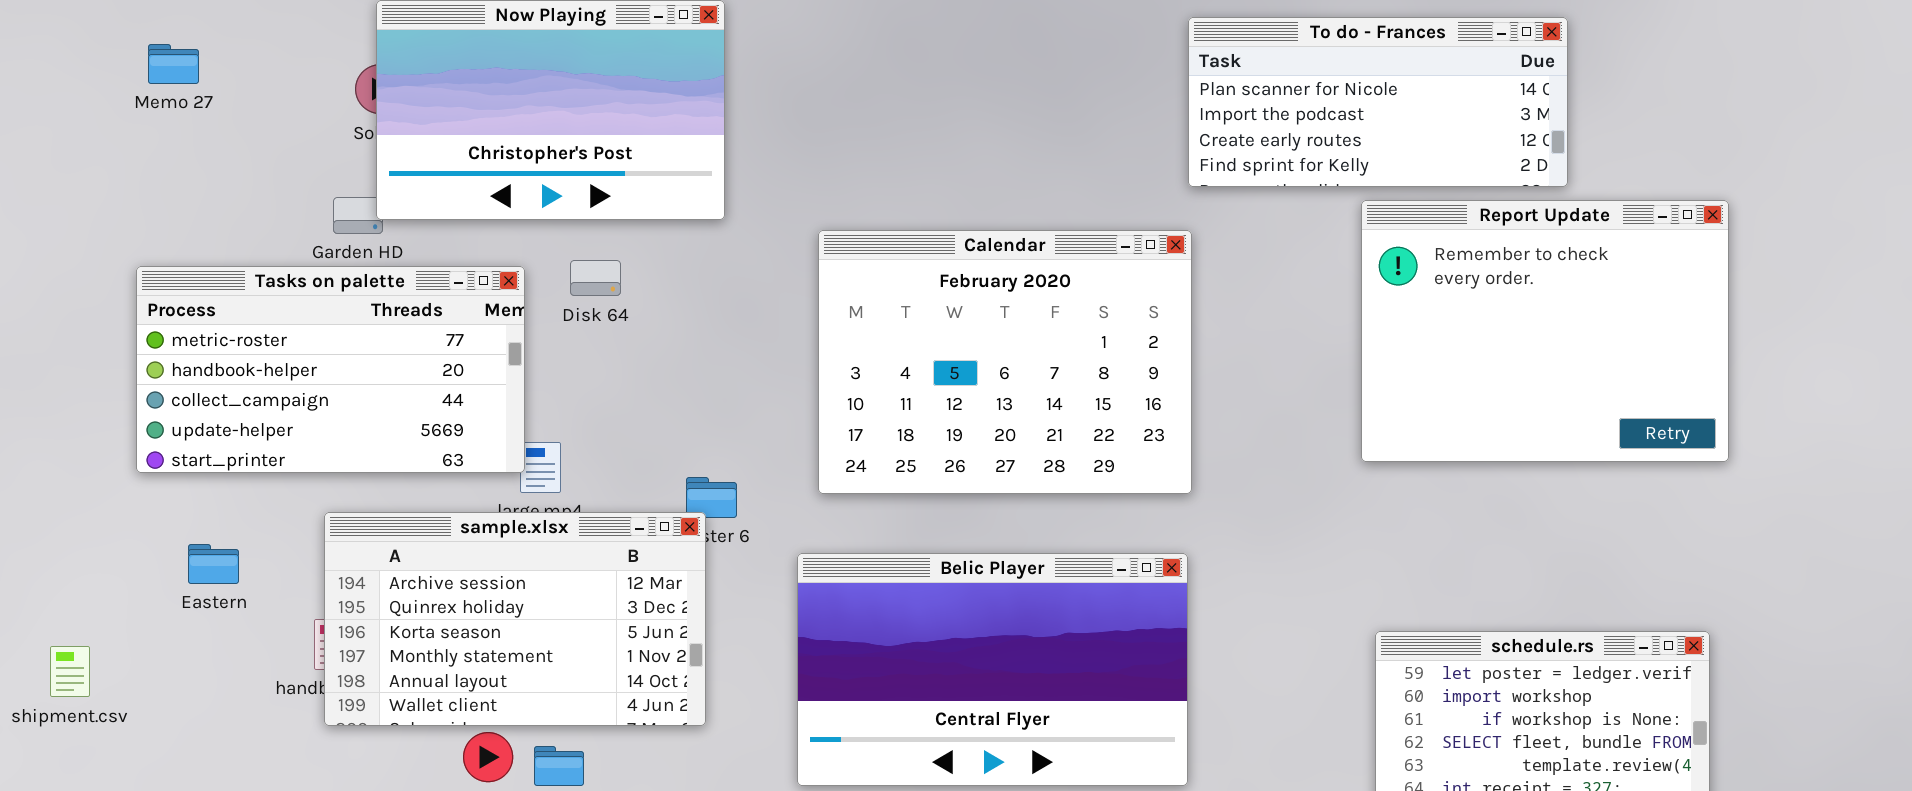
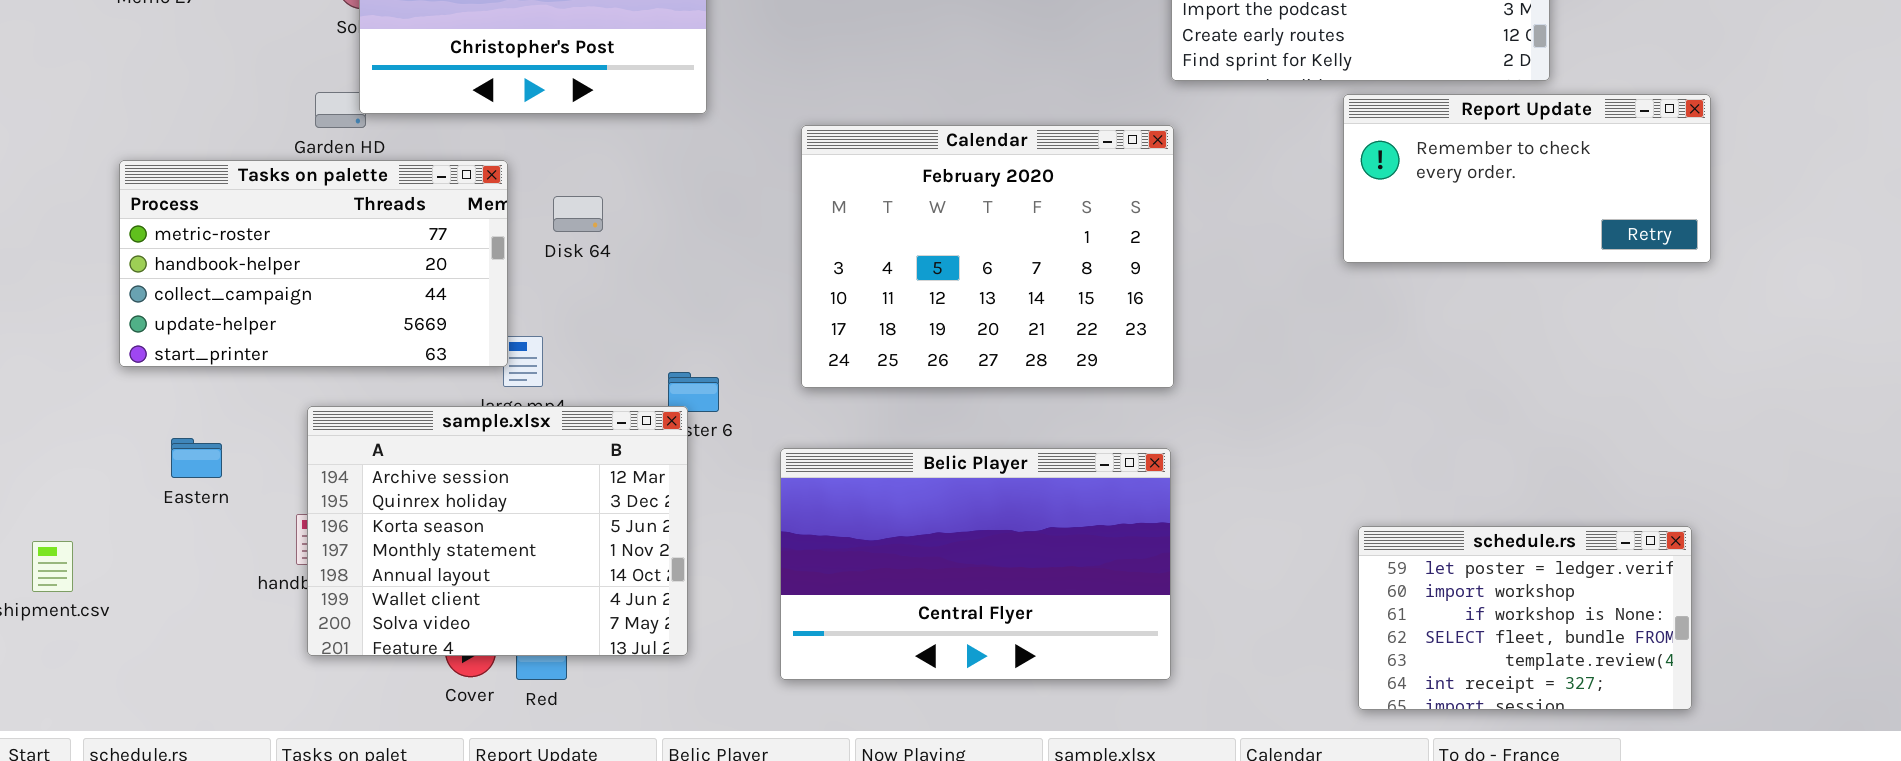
Report Update: [1361,200,1729,462] -> [1343,94,1711,263], resized
Disk 64: [570,260,621,296] -> [553,196,603,232], moved
sample.xlsx: [324,512,706,726] -> [307,406,688,656], resized

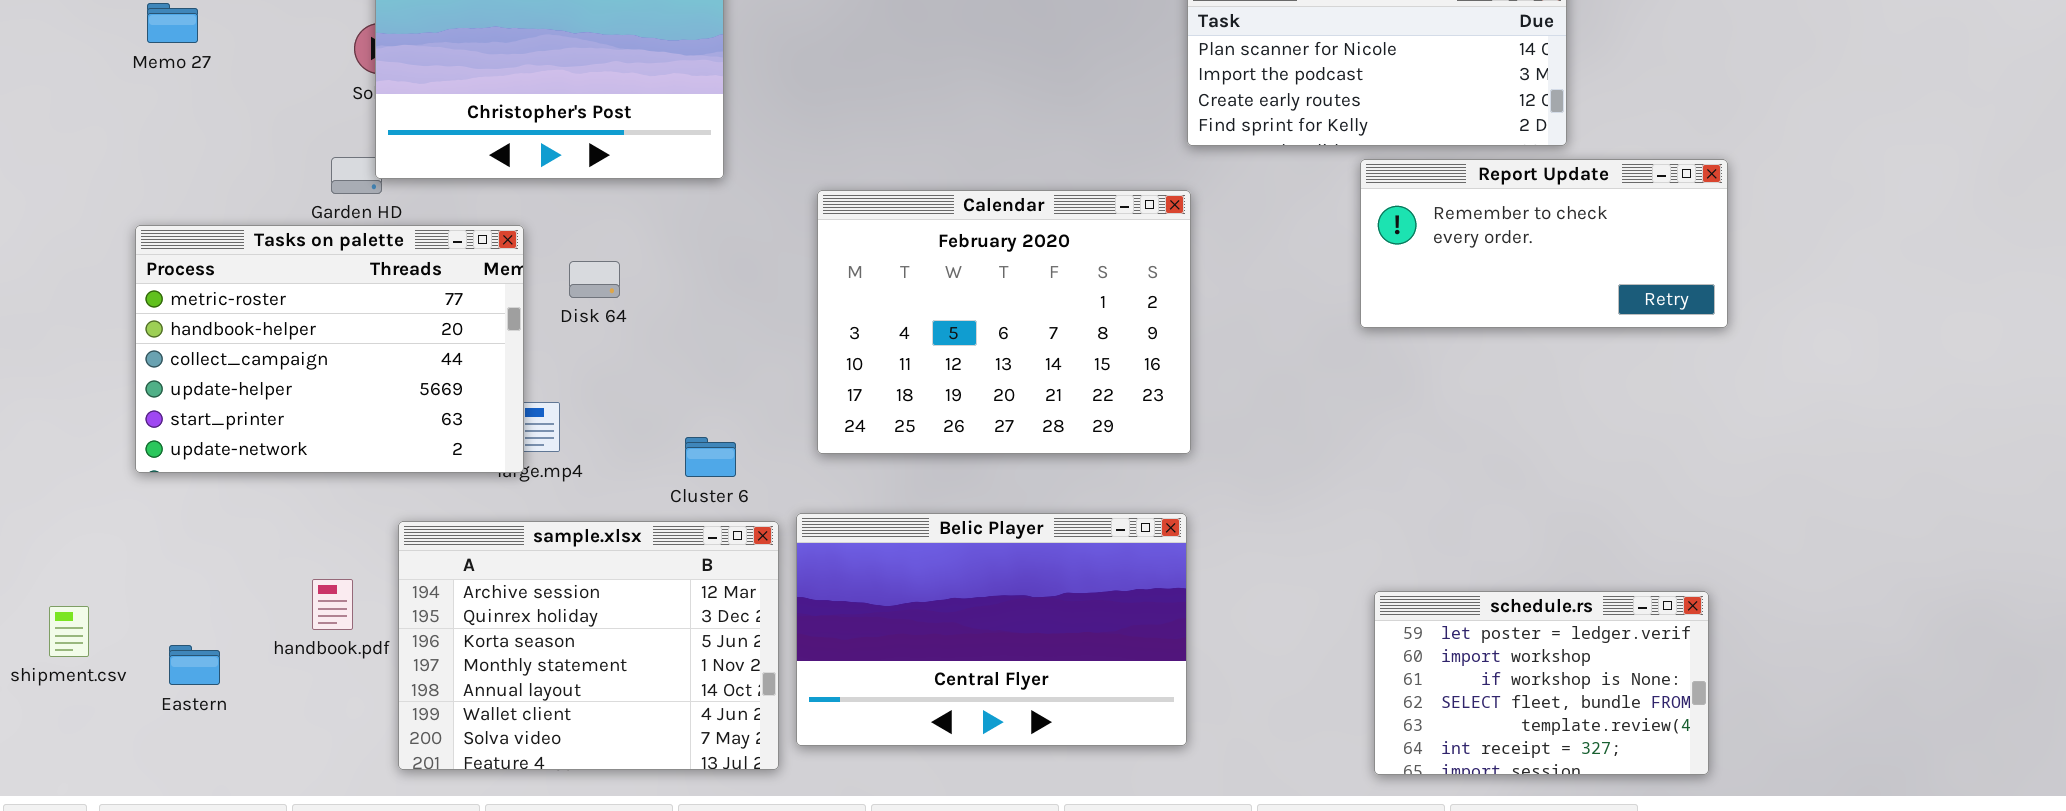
Tasks on palette: [119,160,508,367] -> [135,225,524,473], resized
sample.xlsx: [307,406,688,656] -> [398,521,779,770], moved
Eastern: [171,438,222,478] -> [169,645,220,685], moved

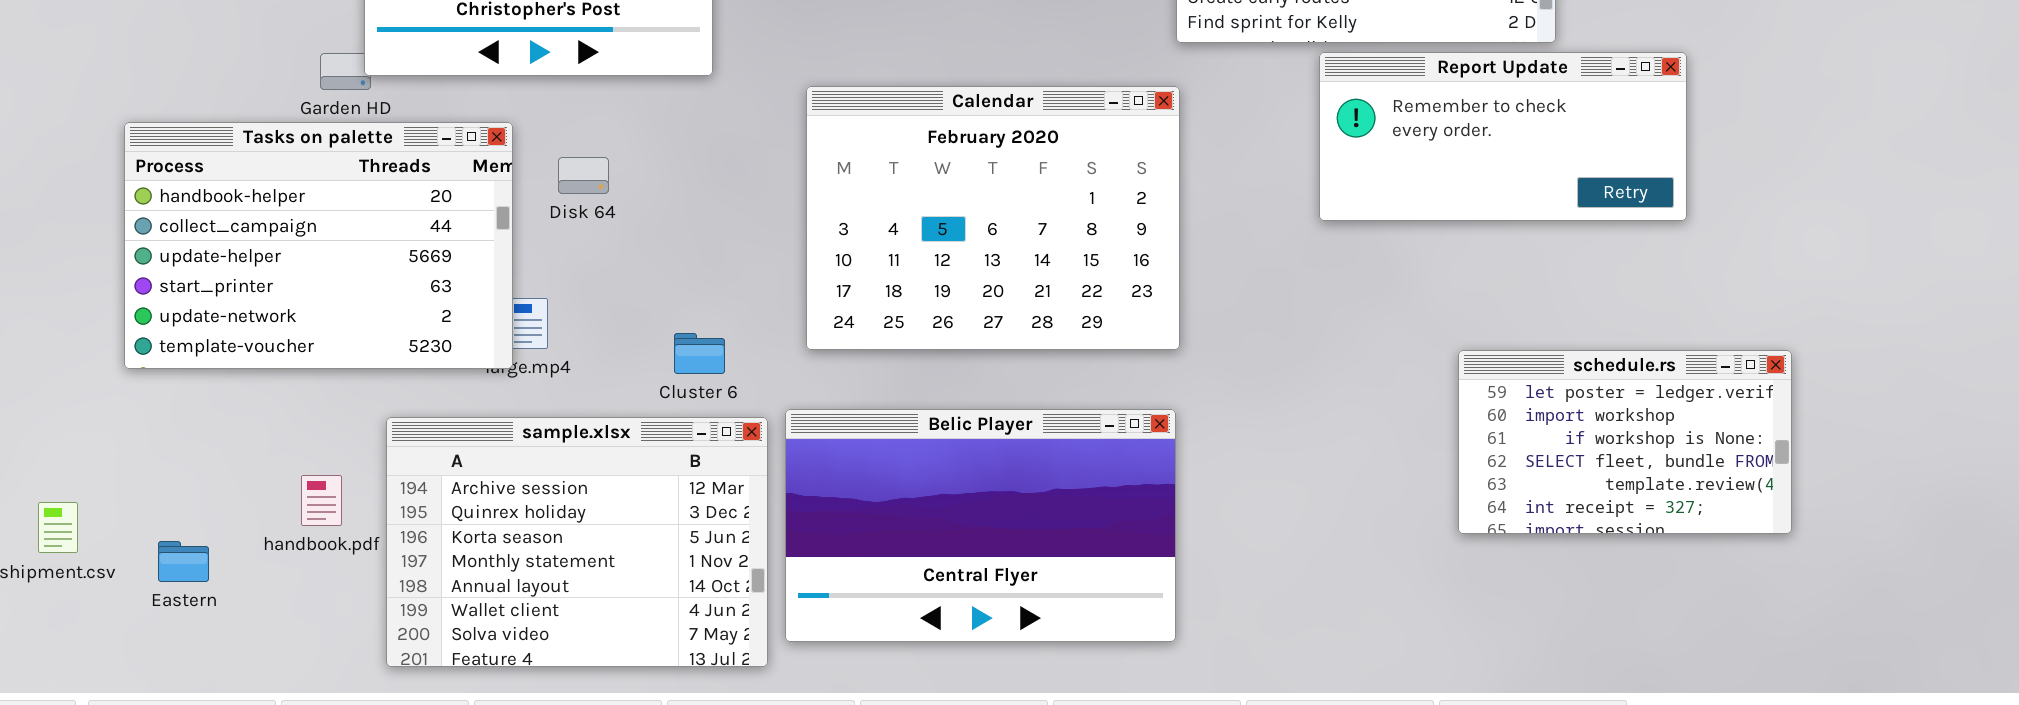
Report Update: [1360,159,1728,328] -> [1319,52,1687,221], moved
Tasks on palette: [135,225,524,473] -> [124,122,513,369], scrolled down 1 row
schedule.rs: [1374,591,1709,775] -> [1458,350,1792,534], moved

